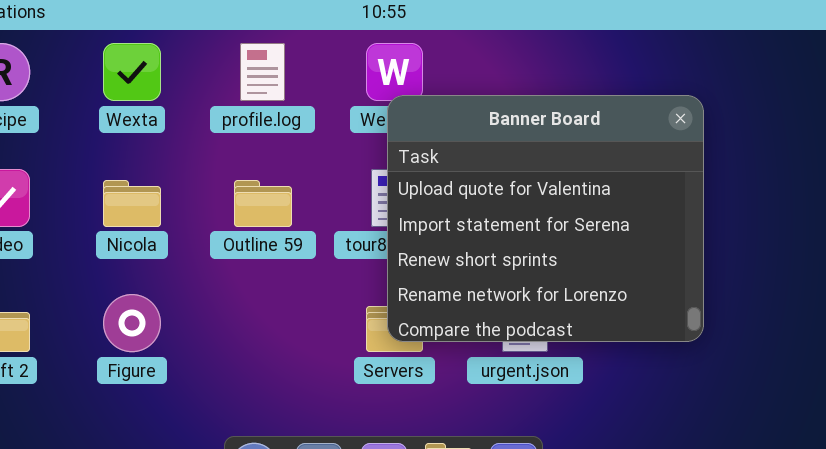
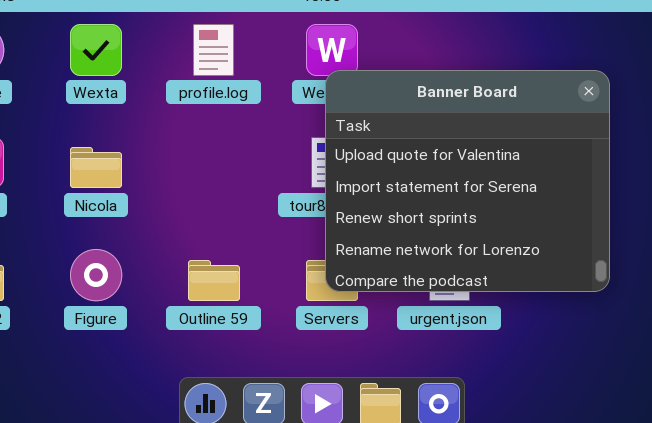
Outline 59: [234,180,292,227] -> [188,260,240,301], moved

